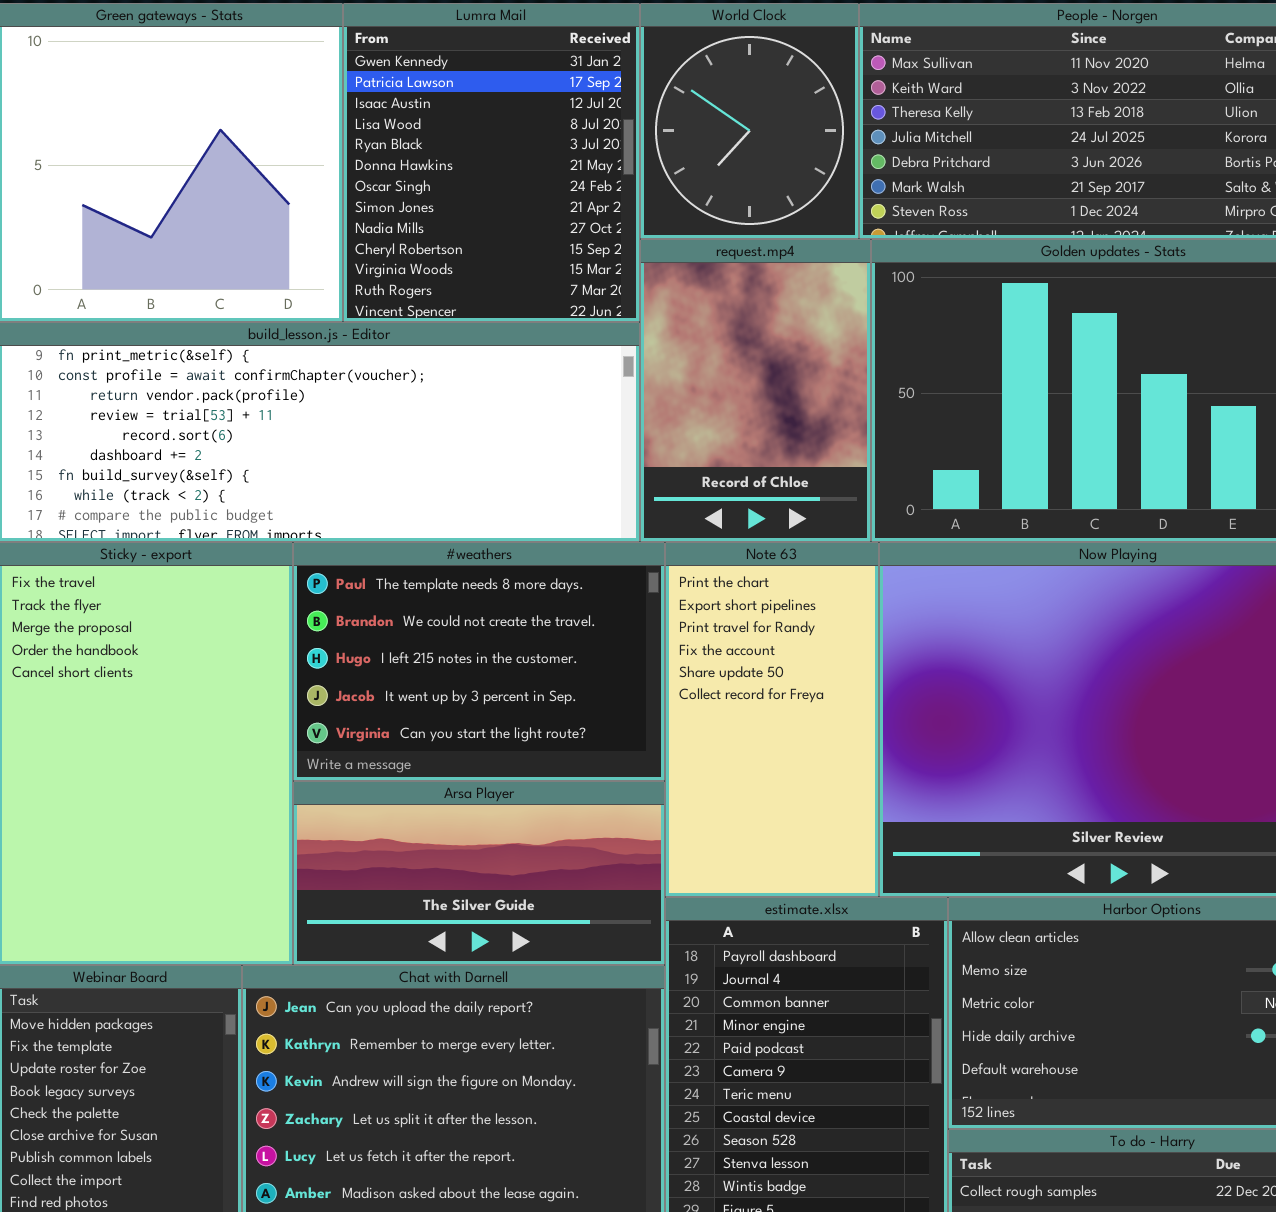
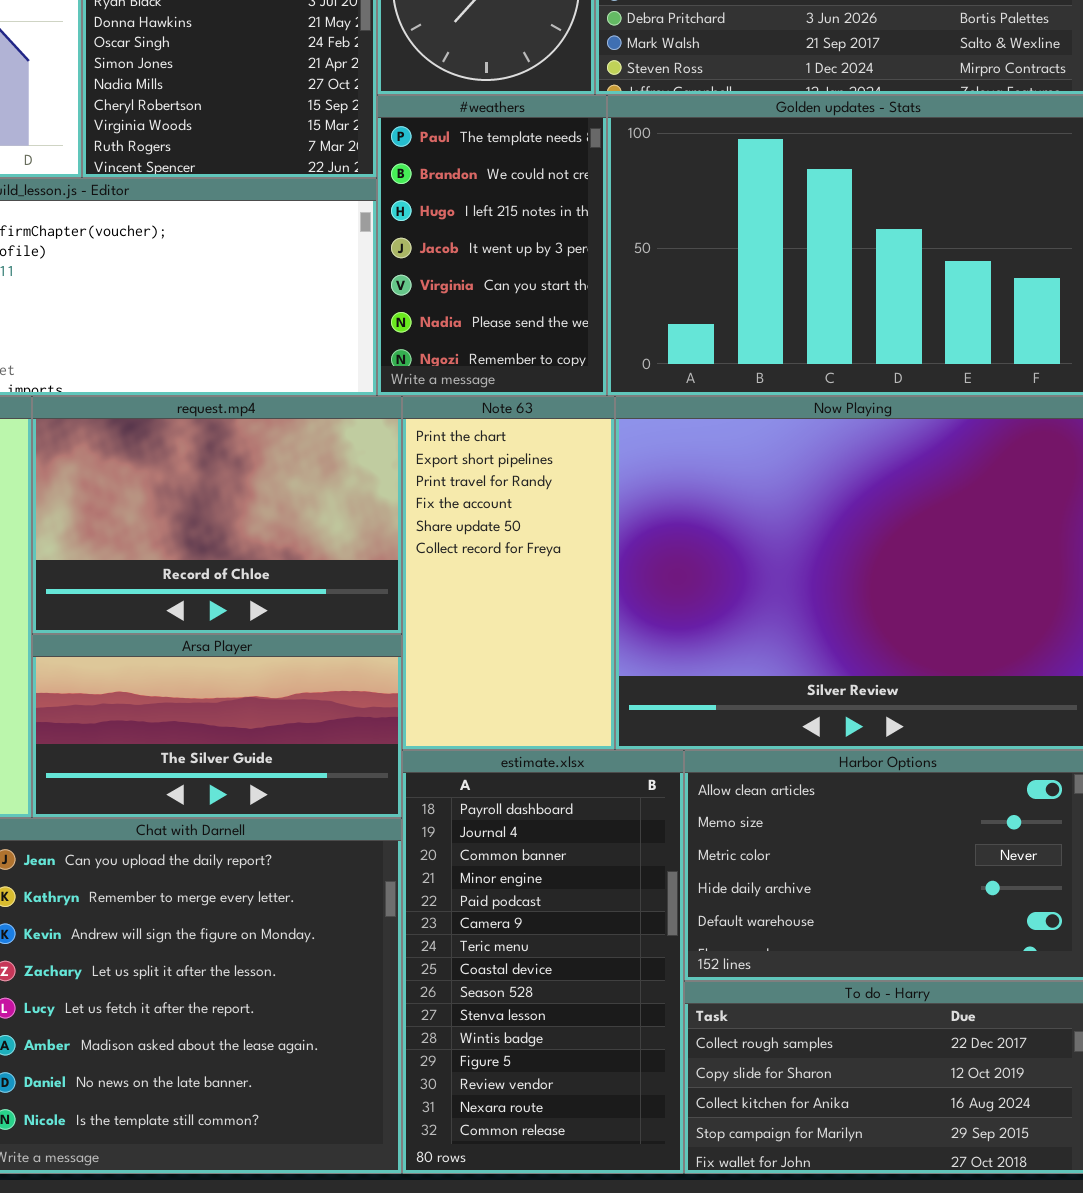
request.mp4: [640,239,871,542] -> [32,396,402,634], moved, resized
#weathers: [293,542,665,781] -> [377,95,607,396], moved, resized

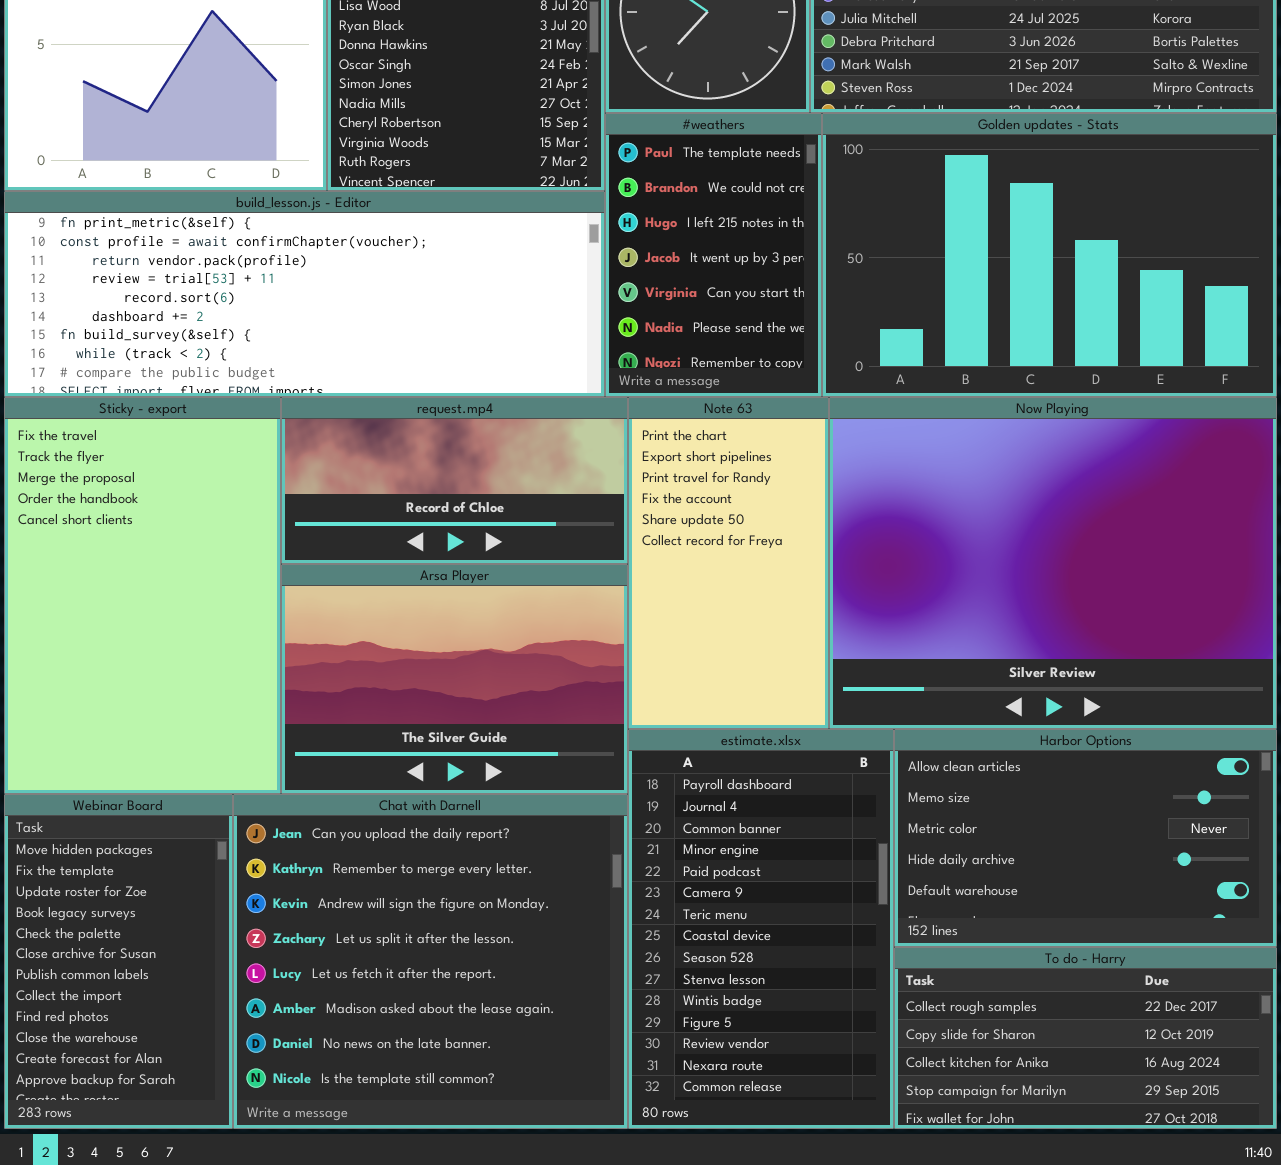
request.mp4: [32,396,402,634] -> [281,397,628,564], resized
Arsa Player: [32,634,402,818] -> [281,564,628,794], resized

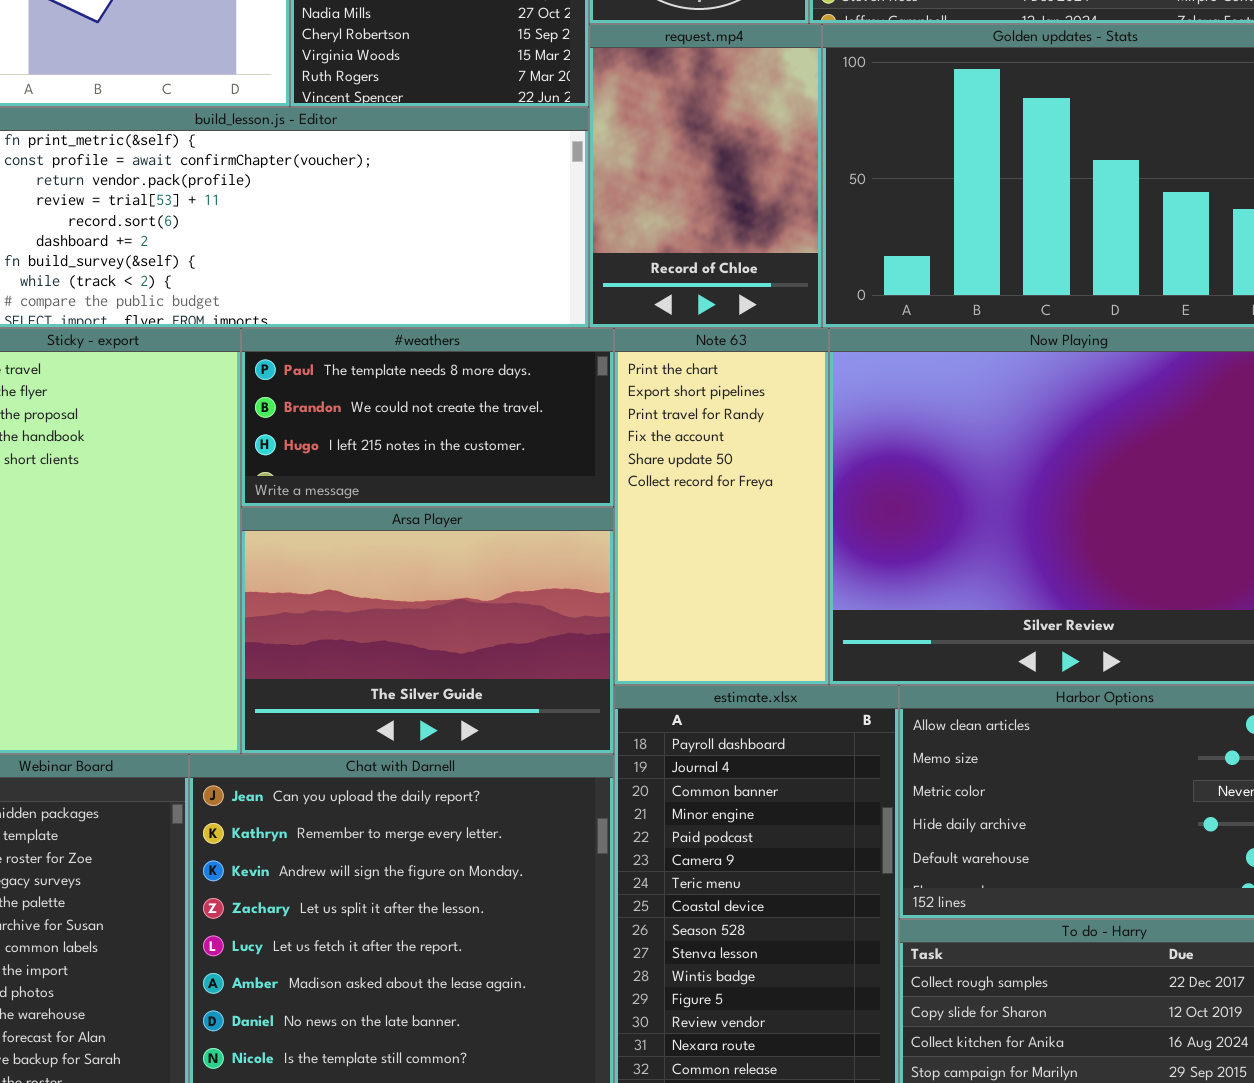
#weathers: [605,113,822,397] -> [241,328,614,507], moved, resized
request.mp4: [281,397,628,564] -> [589,24,822,328], moved, resized

